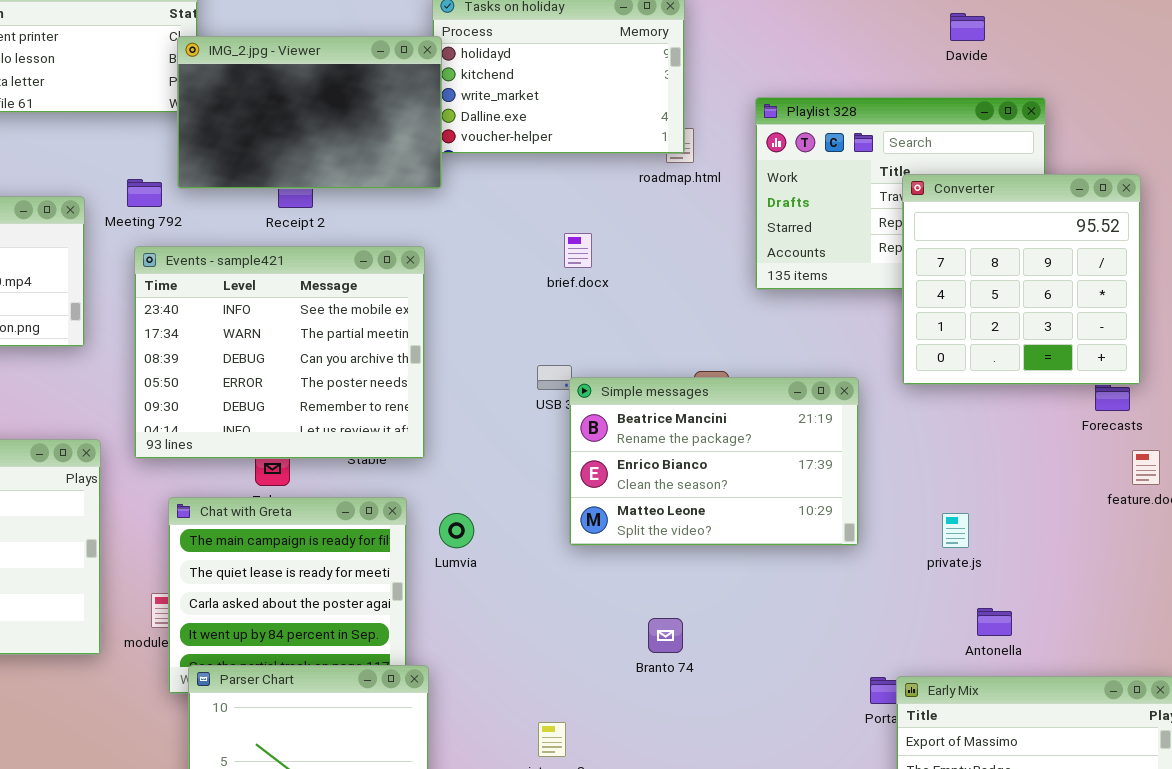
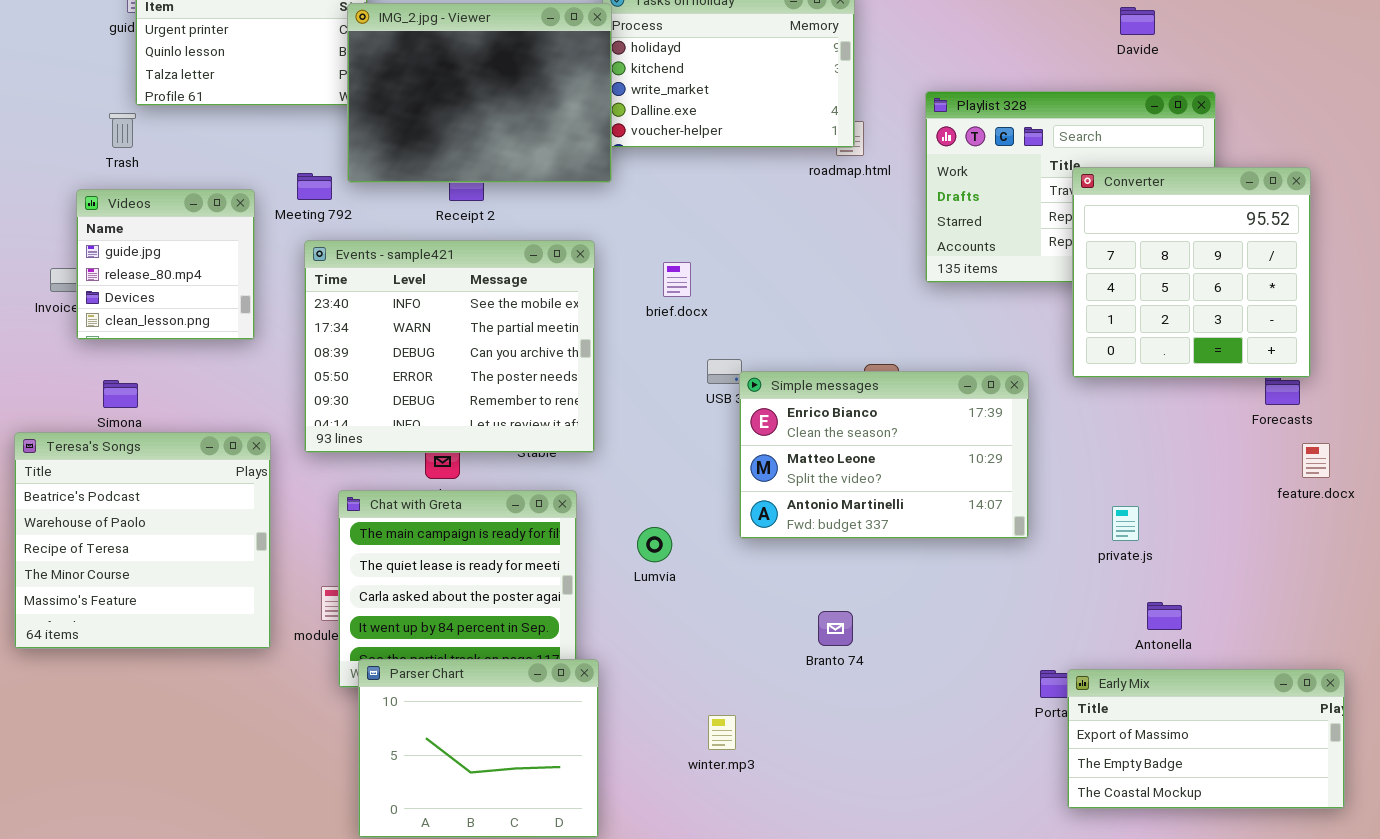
IMG_2.jpg - Viewer: [177,36,442,189] -> [347,3,612,183], resized
brief.docx: [564,233,592,268] -> [663,262,691,297], moved
Simple messages: [569,377,859,546] -> [739,371,1029,539], scrolled down 1 row
Lumvia: [439,513,474,548] -> [637,527,672,562], moved

